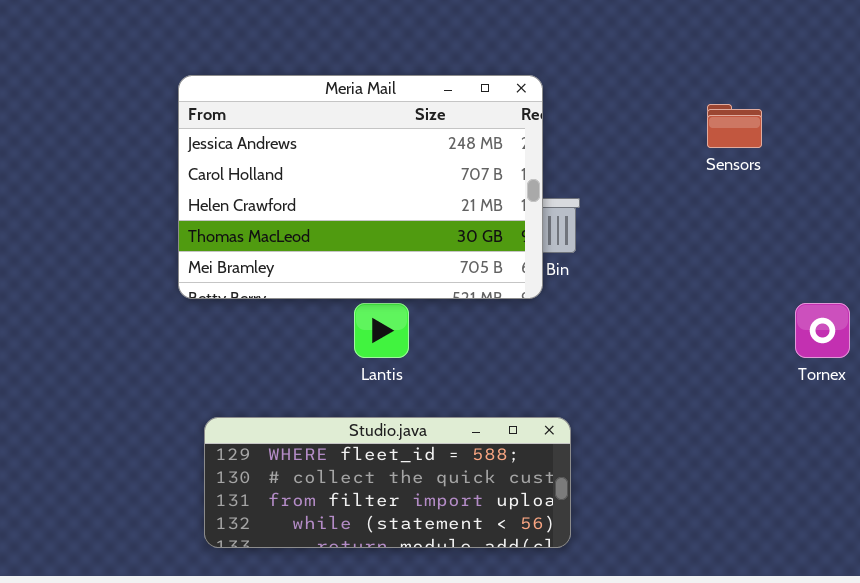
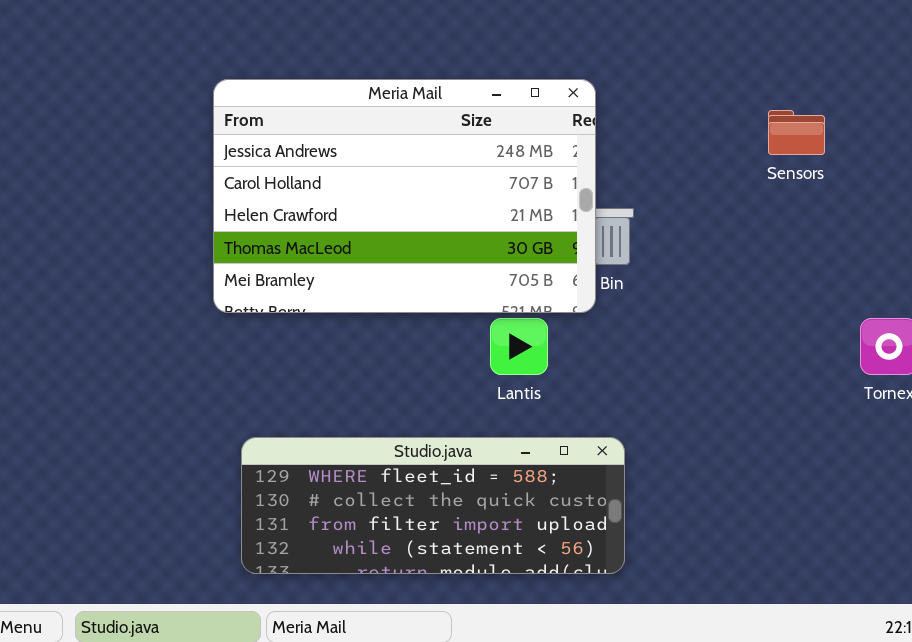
Lantis: [354,303,409,358] -> [490,318,548,375], moved

